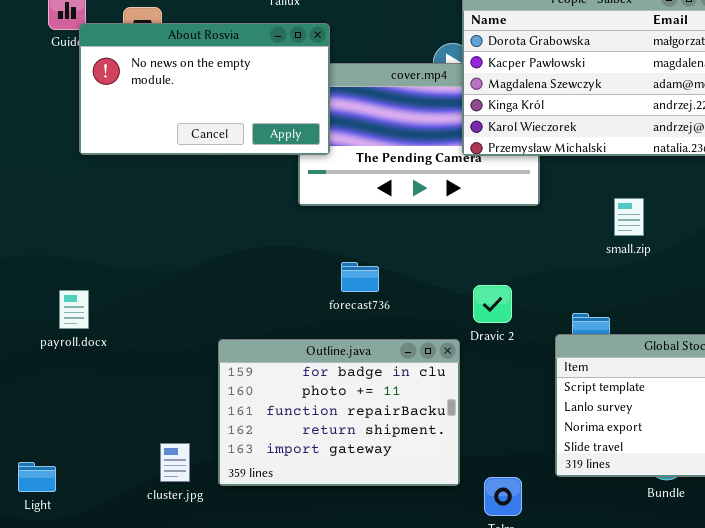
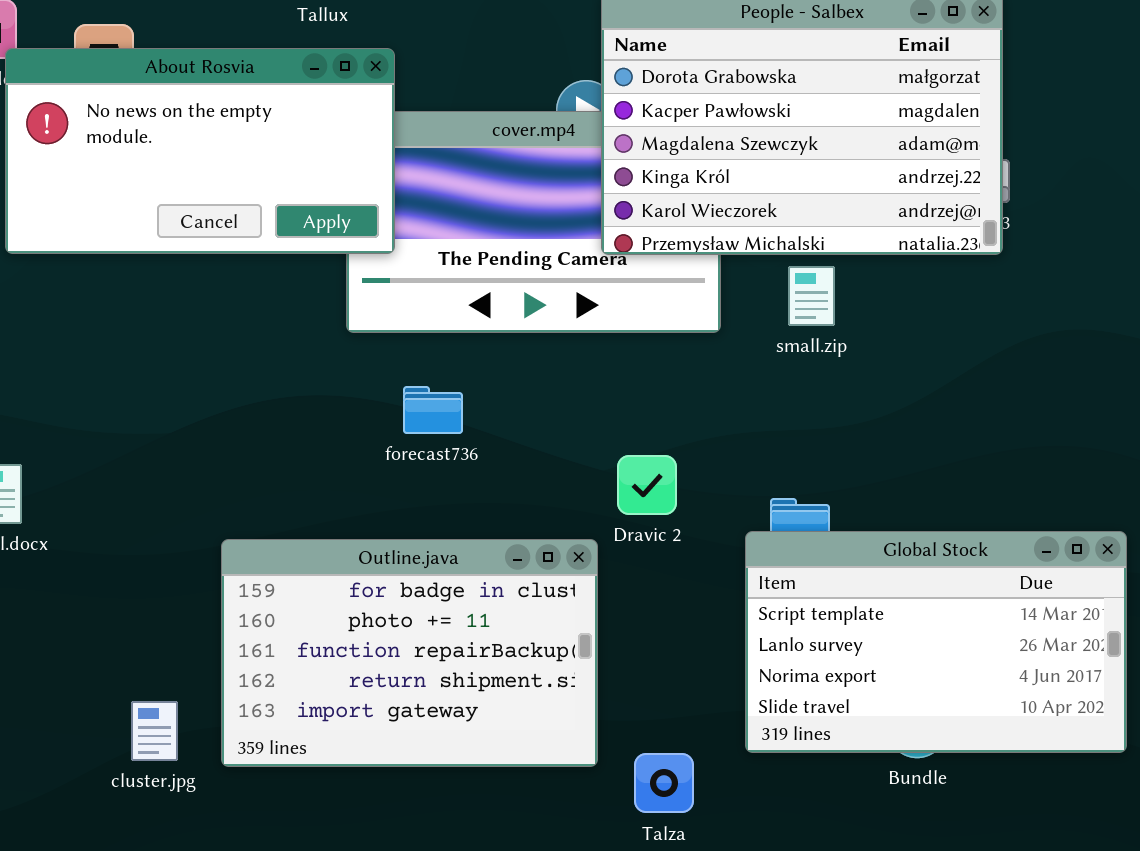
small.zip: [614,198,644,236] -> [788,266,835,326], moved
forecast736: [341,262,379,292] -> [403,386,463,434], moved

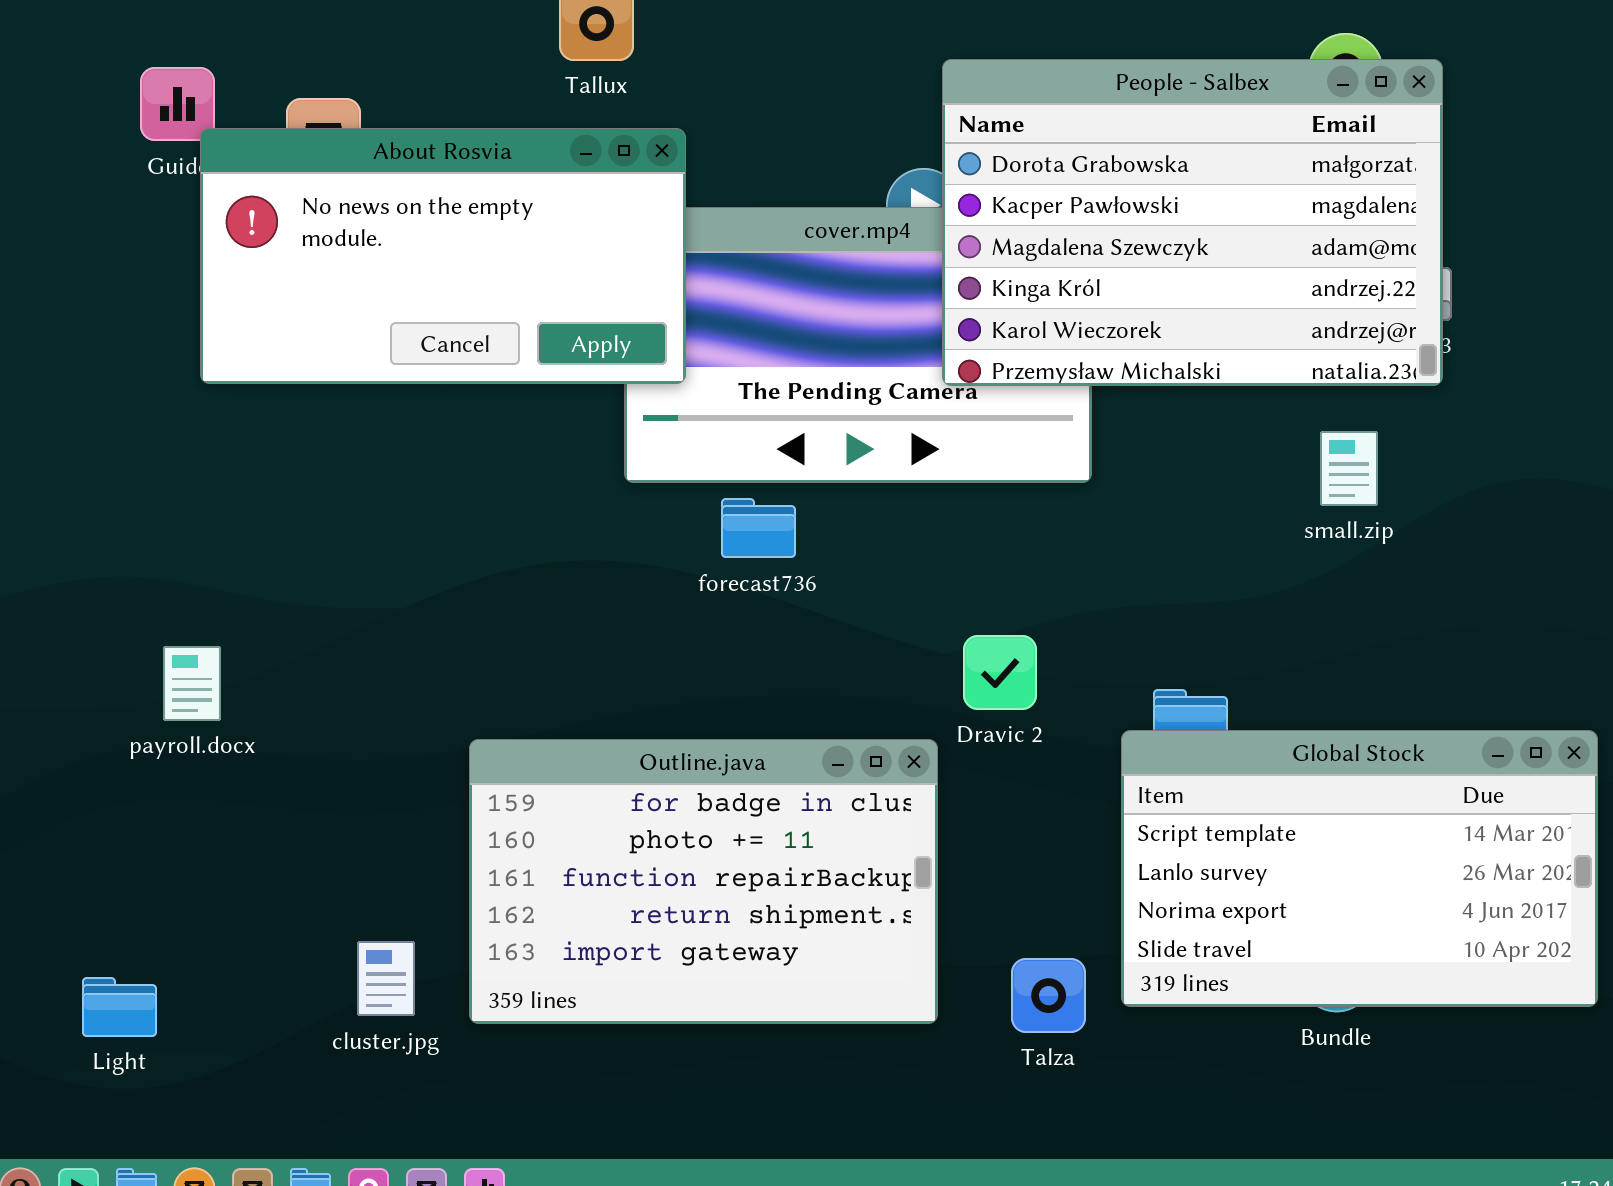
small.zip: [788,266,835,326] -> [1320,431,1378,506], moved
forecast736: [403,386,463,434] -> [721,498,796,558], moved
Talza: [634,753,694,813] -> [1011,958,1086,1033], moved

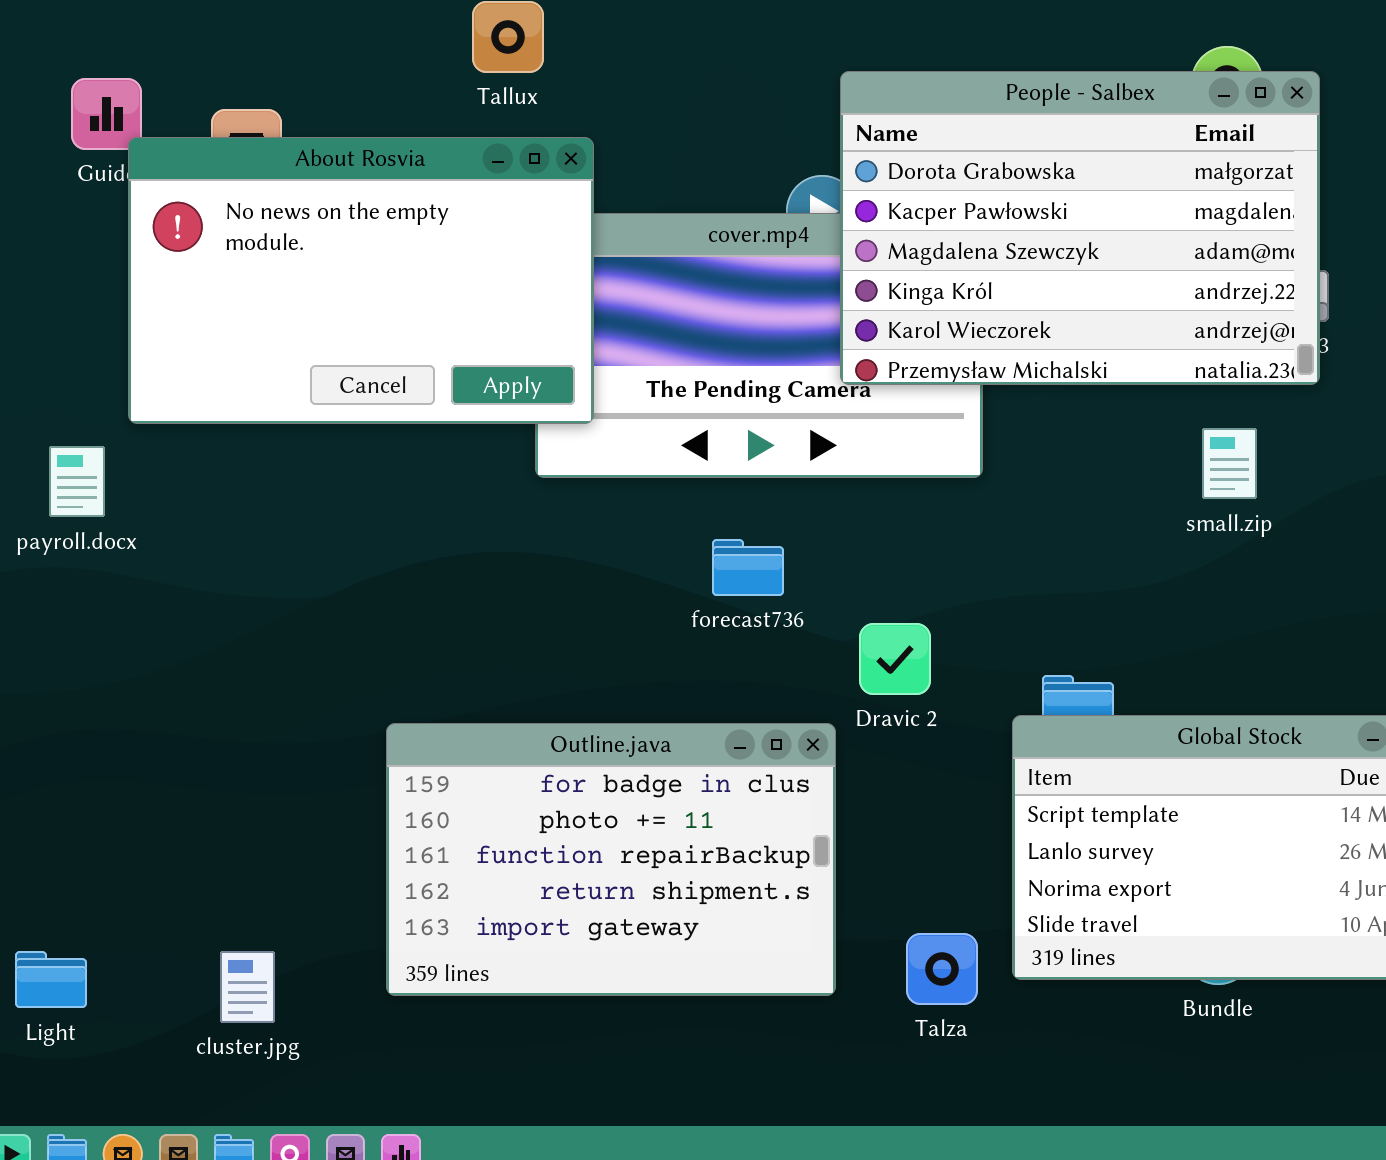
About Rosvia: [200,128,686,384] -> [128,137,594,424], resized
forecast736: [721,498,796,558] -> [712,539,784,596], moved
payroll.docx: [163,646,221,721] -> [49,446,105,517], moved
cluster.jpg: [357,941,415,1016] -> [220,951,275,1023], moved

